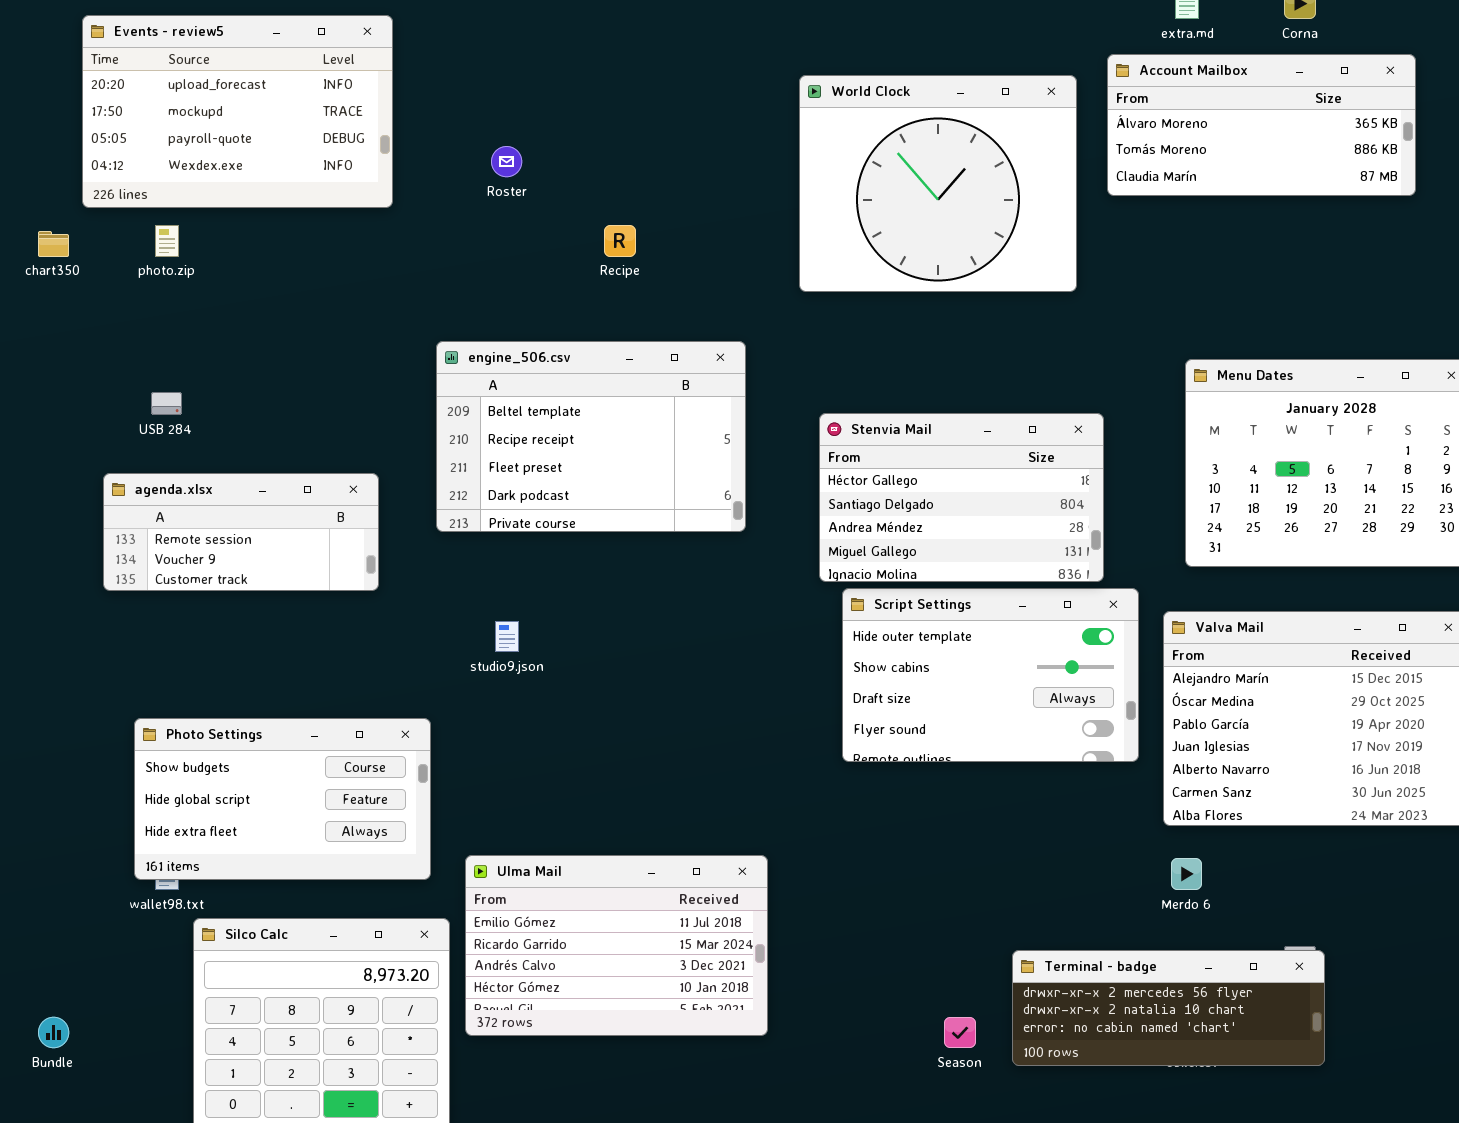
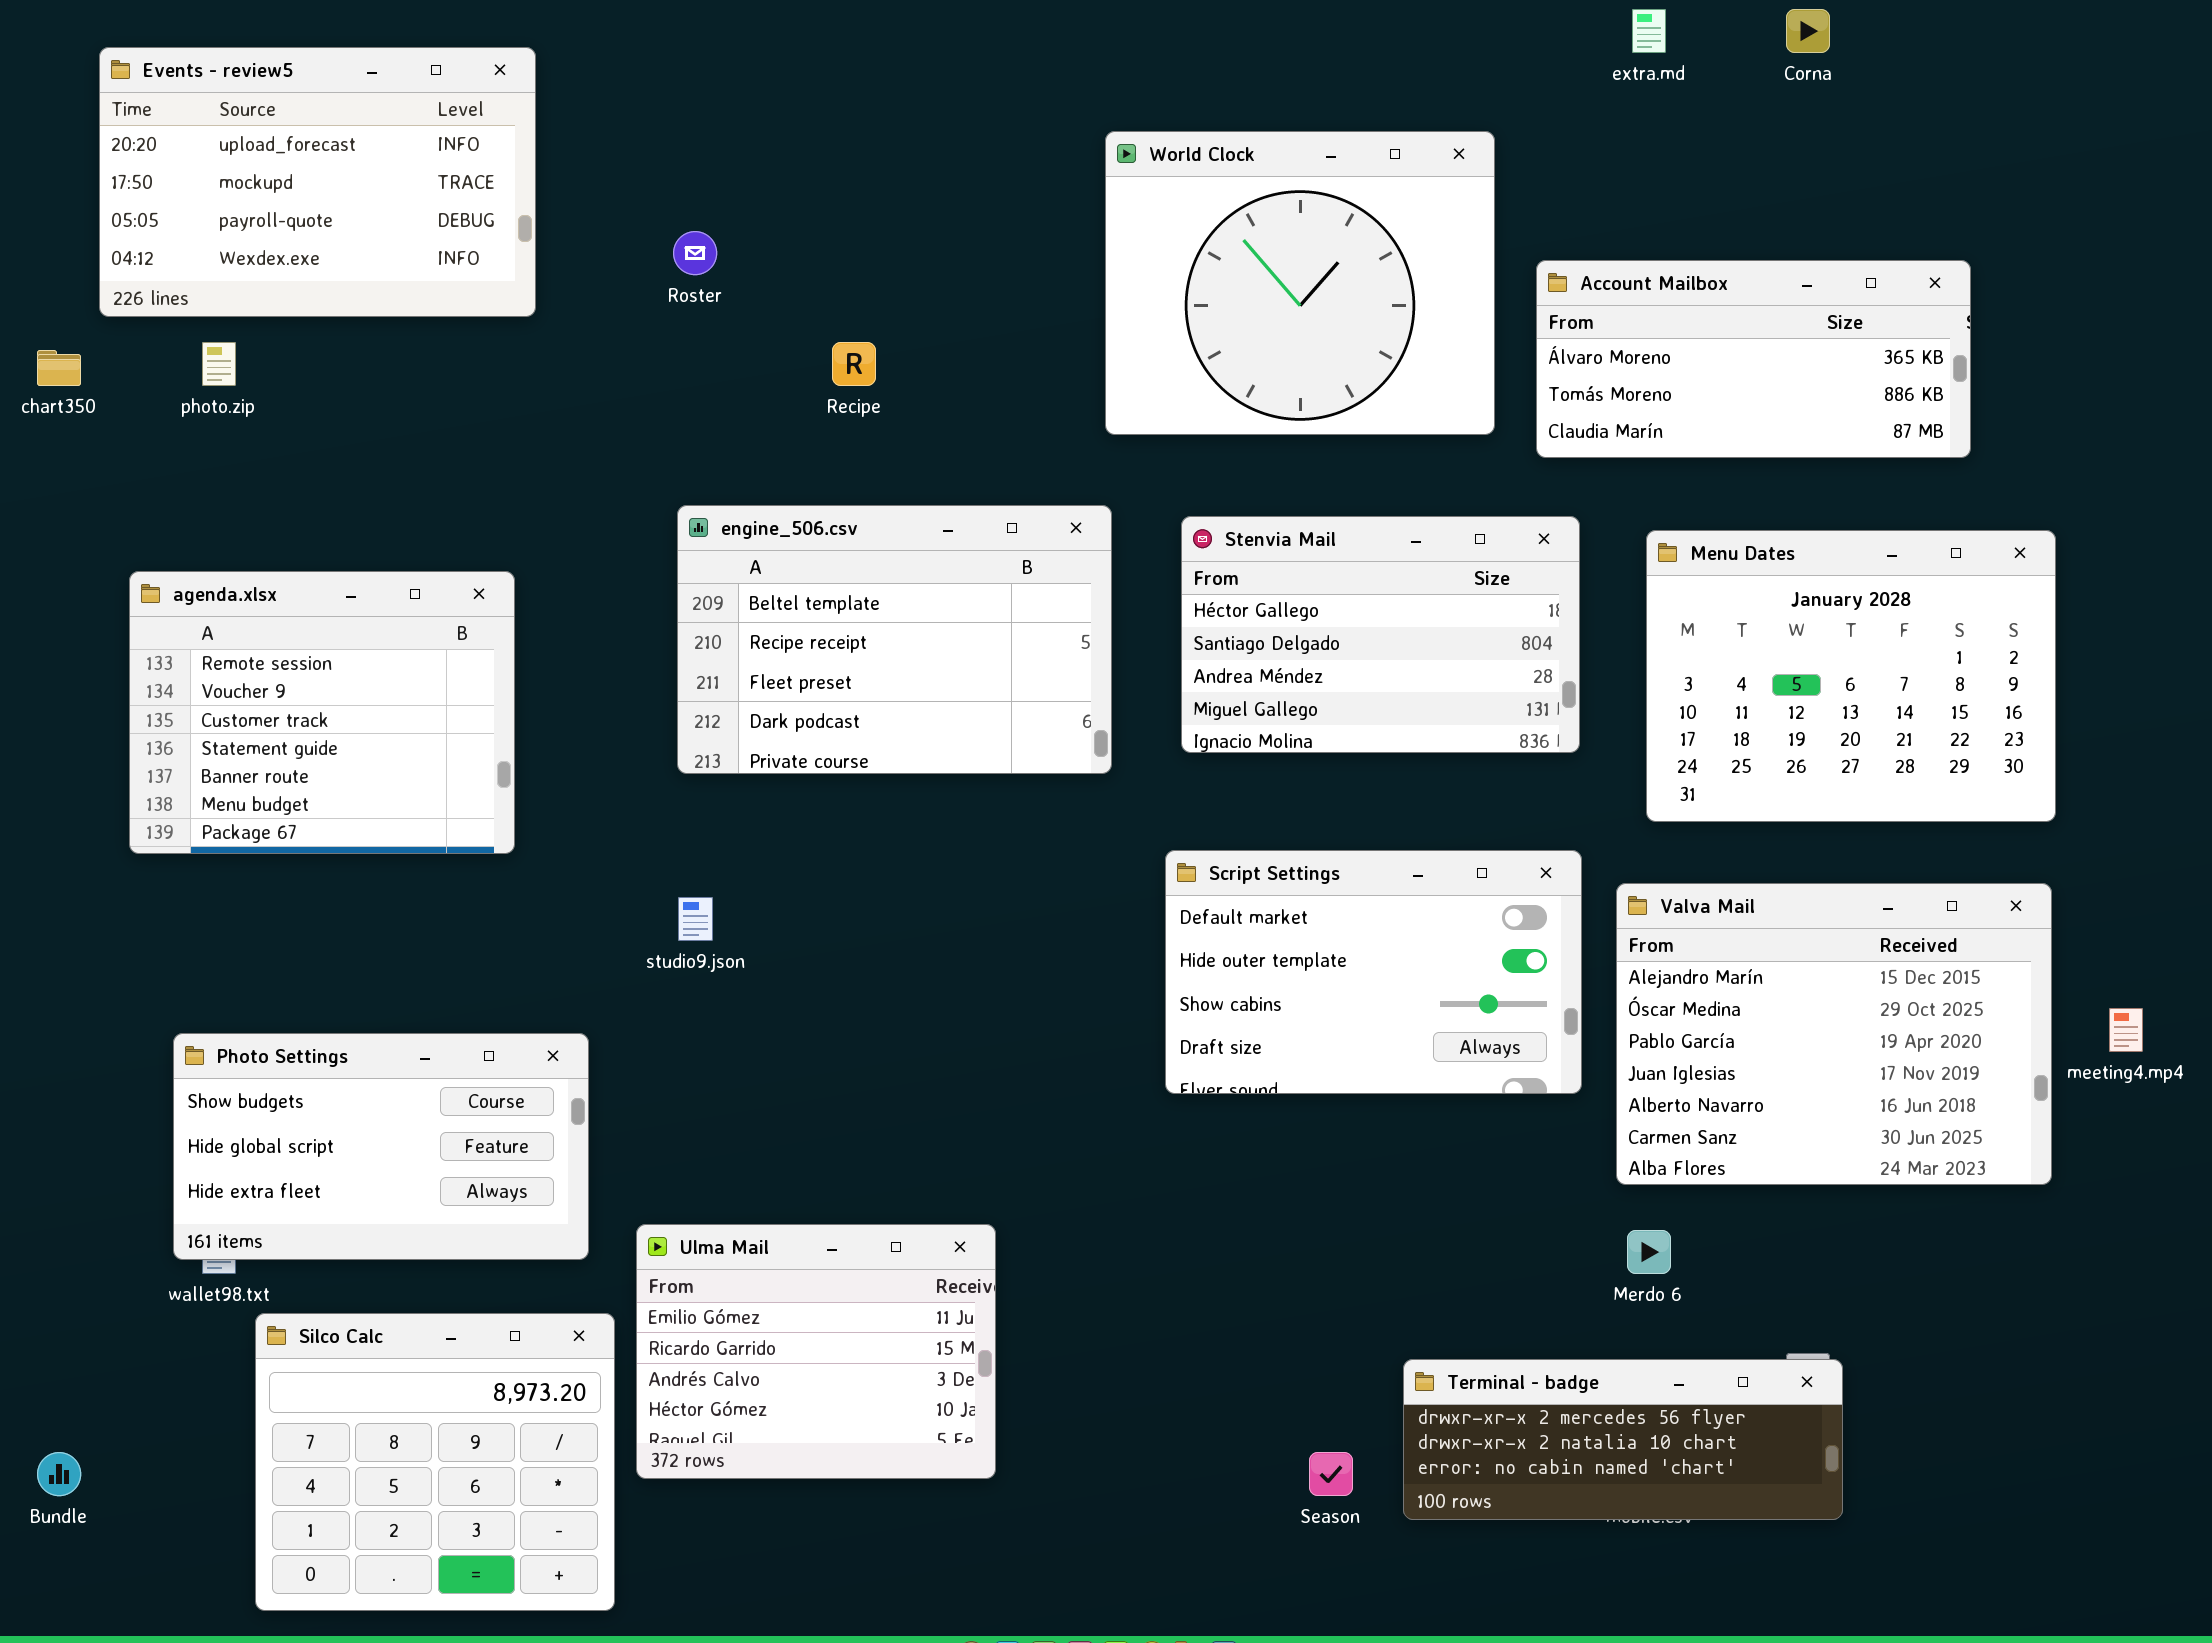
Account Mailbox: [1107,54,1416,196] -> [1536,260,1971,458], moved
engine_506.csv: [436,341,746,532] -> [677,505,1112,774], moved
Stenvia Mail: [819,413,1104,582] -> [1181,516,1580,753], moved
agenda.xlsx: [103,473,379,591] -> [129,571,515,854], resized
Script Settings: [842,588,1139,762] -> [1165,850,1582,1094], scrolled up 1 row
Ulma Mail: [465,855,768,1036] -> [636,1224,996,1479], resized

